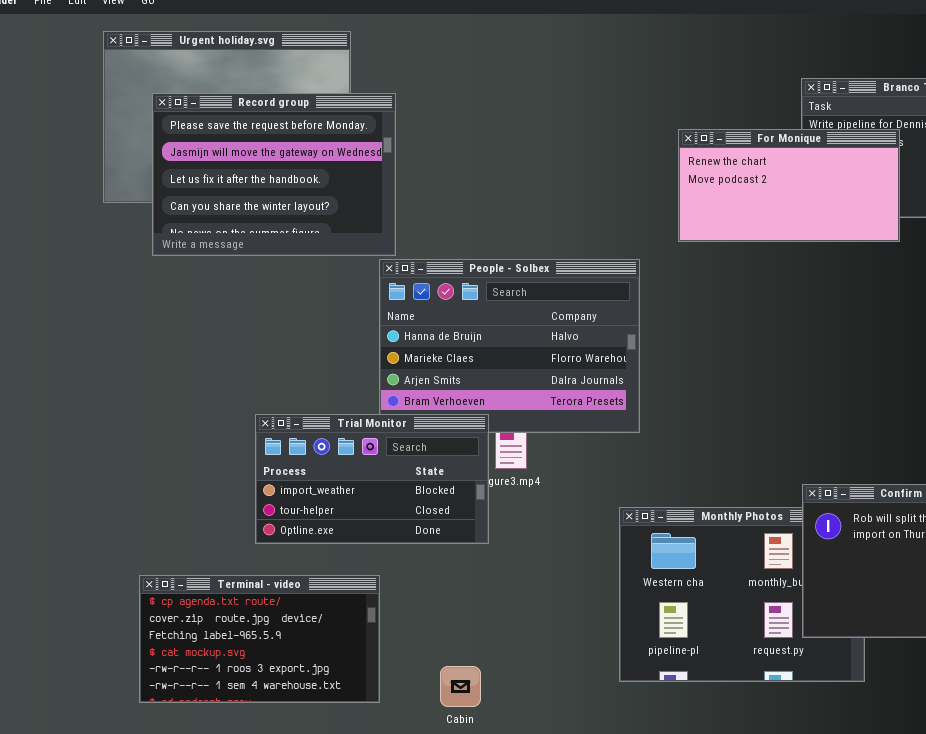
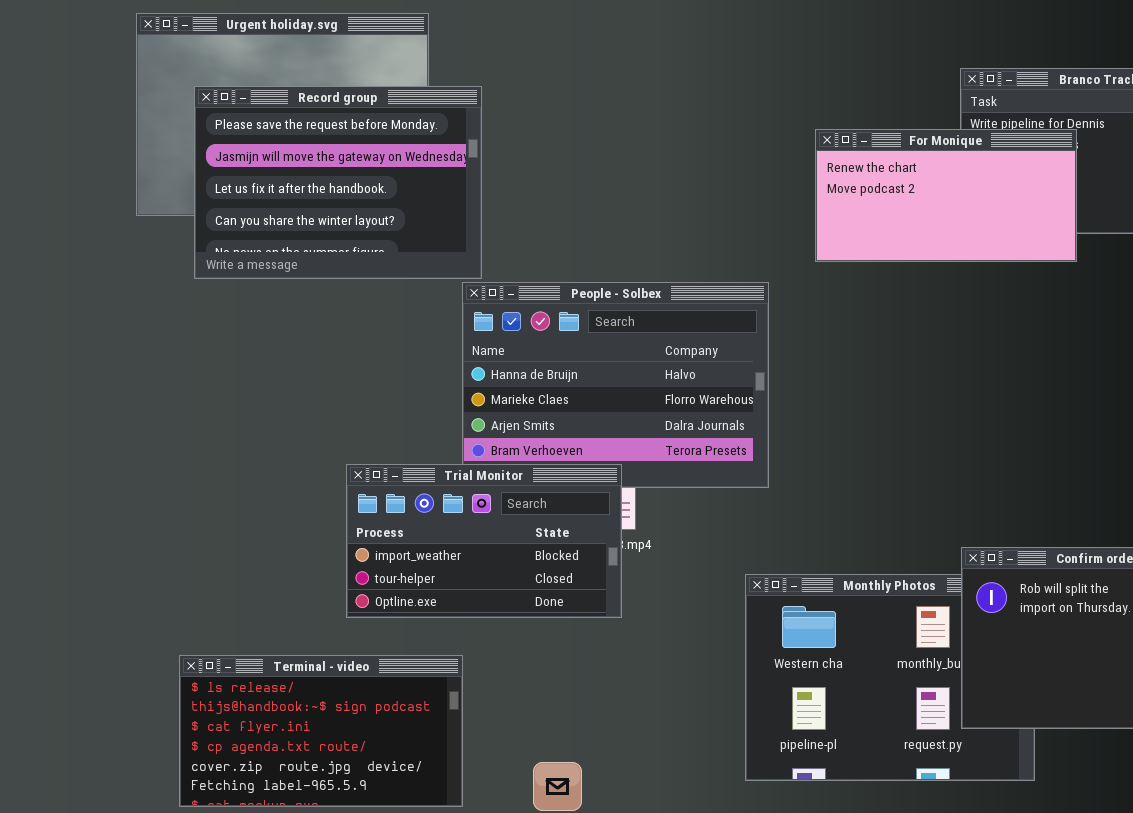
Trial Monitor: [255,414,489,544] -> [346,464,622,618], moved
Terminal - video: [139,575,380,703] -> [179,655,463,807], scrolled up 3 rows

